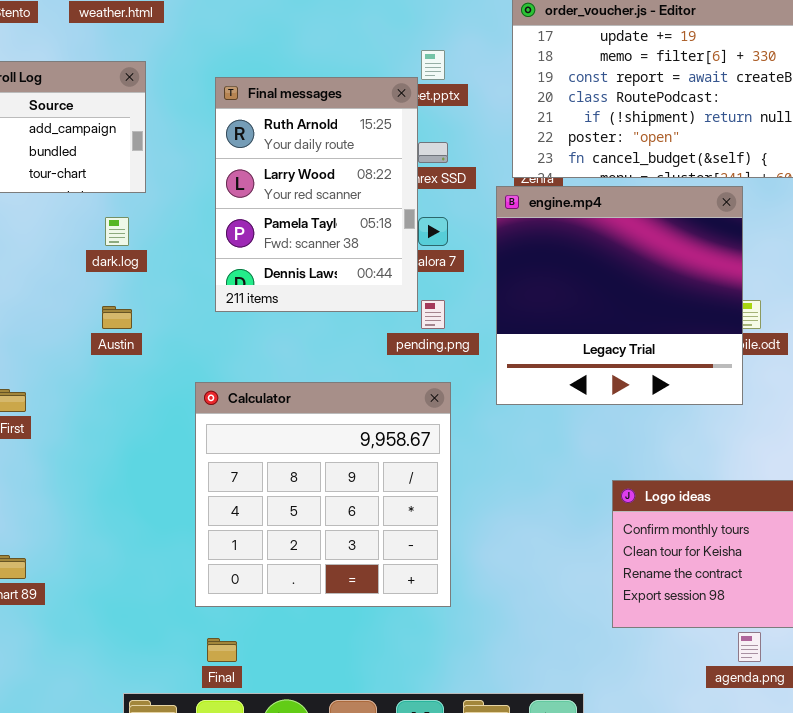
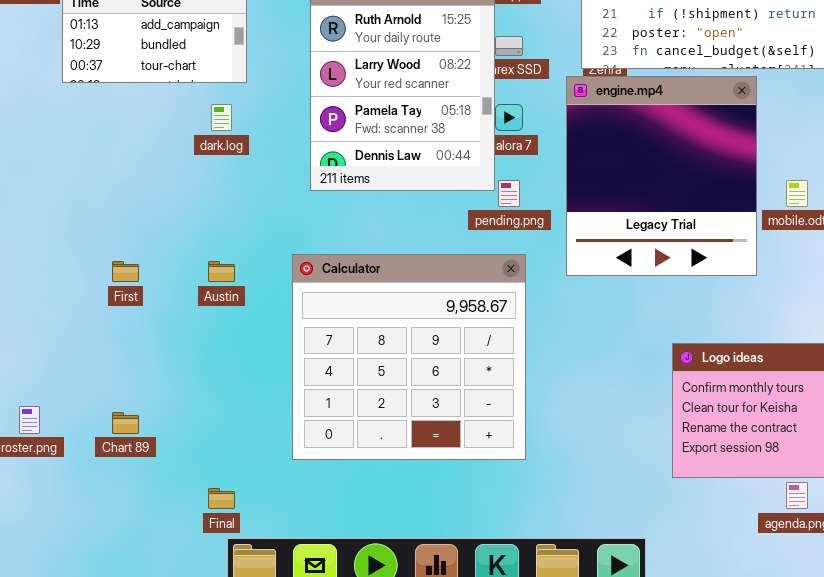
engine.mp4: [496,186,743,405] -> [566,76,757,276], resized
Austin: [102,306,132,329] -> [208,261,235,282], moved
Final: [207,638,237,662] -> [208,488,235,509], moved

